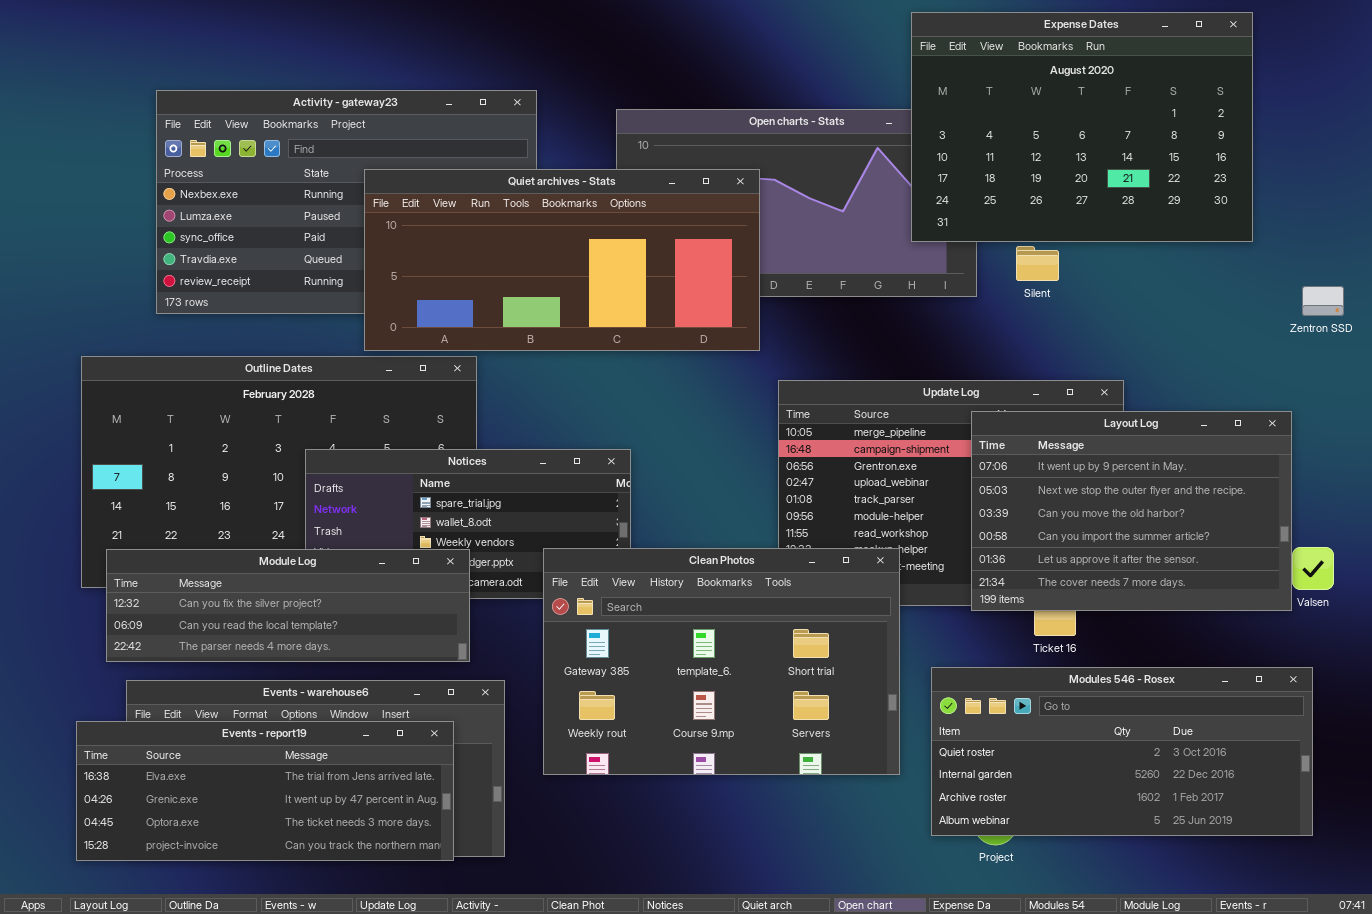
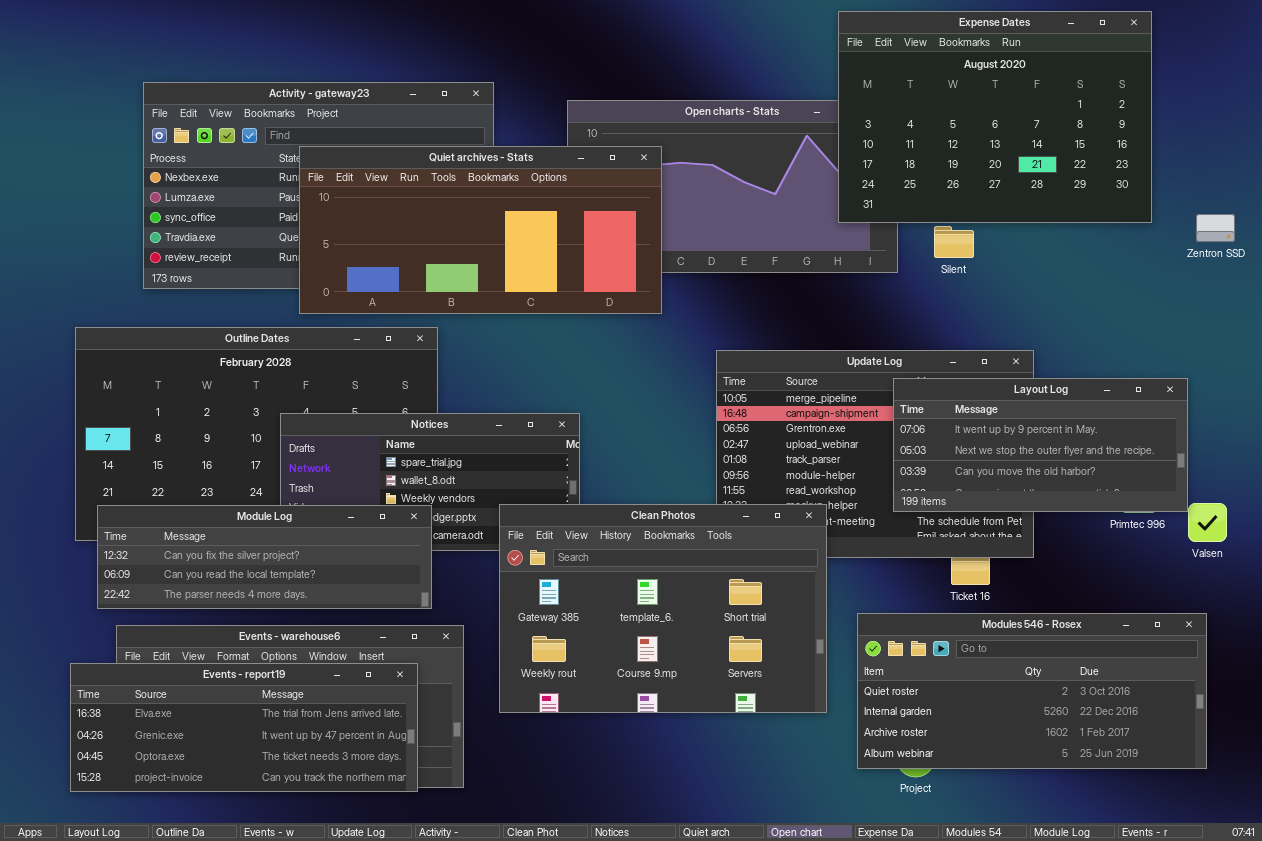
Quiet archives - Stats: [364,169,760,351] -> [299,146,662,314], moved
Zentron SSD: [1302,286,1344,316] -> [1196,214,1235,242], moved
Layout Log: [971,411,1292,611] -> [893,378,1188,512], resized

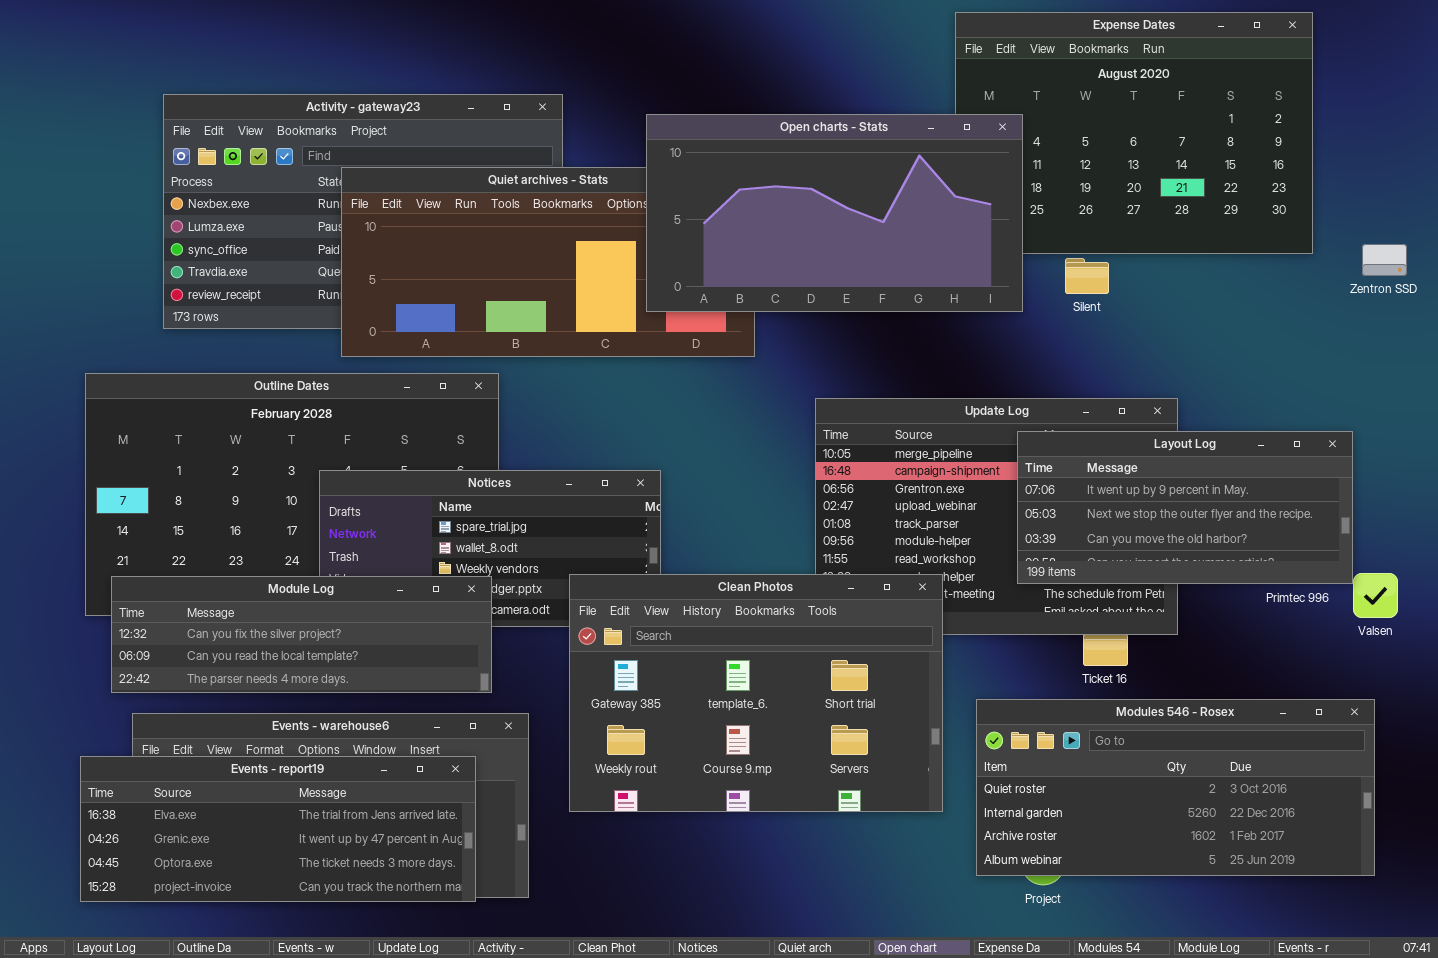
Open charts - Stats: [567,100,898,273] -> [646,114,1023,312], raised

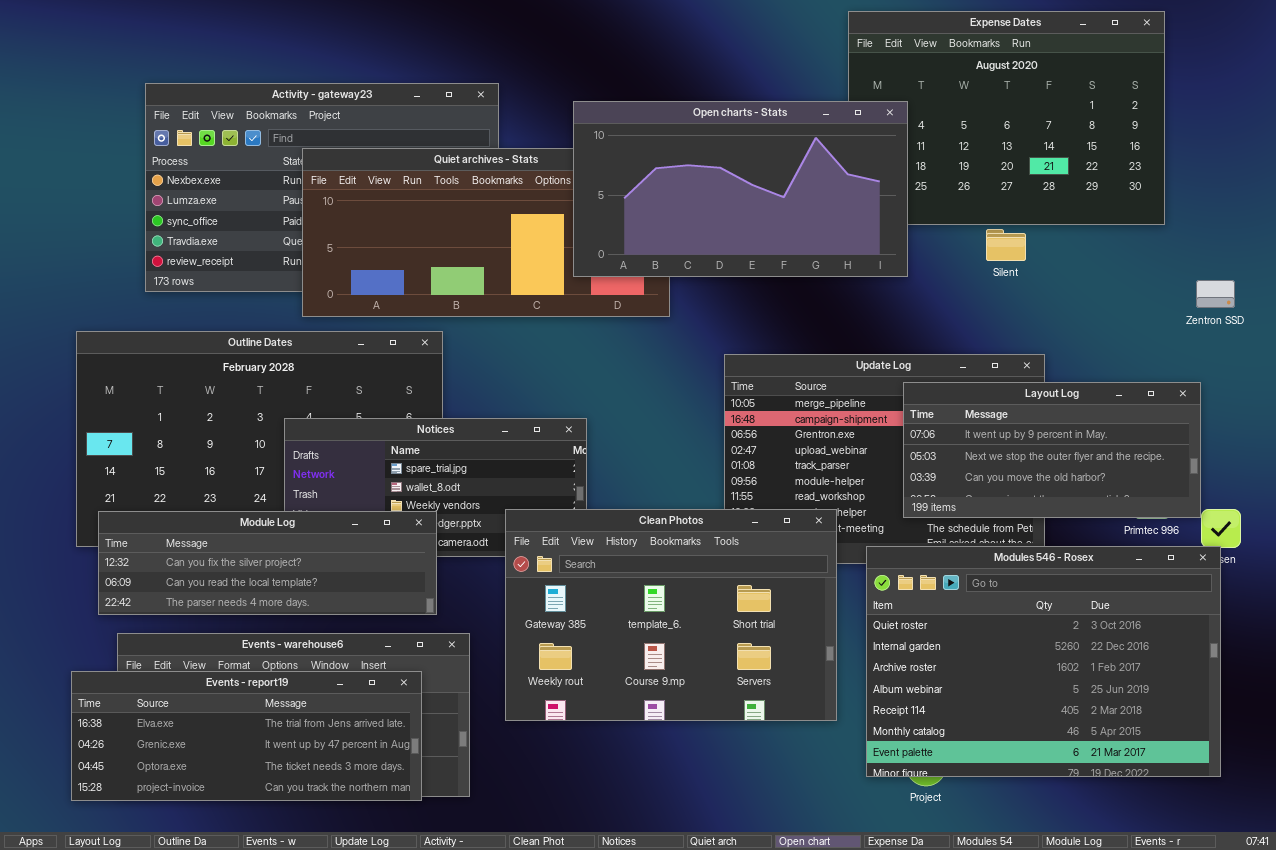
Zentron SSD: [1362,244,1407,276] -> [1196,280,1235,308], moved
Silent: [1065,258,1109,294] -> [986,229,1026,261], moved
Modules 546 - Rosex: [976,699,1375,876] -> [866,546,1221,777], resized

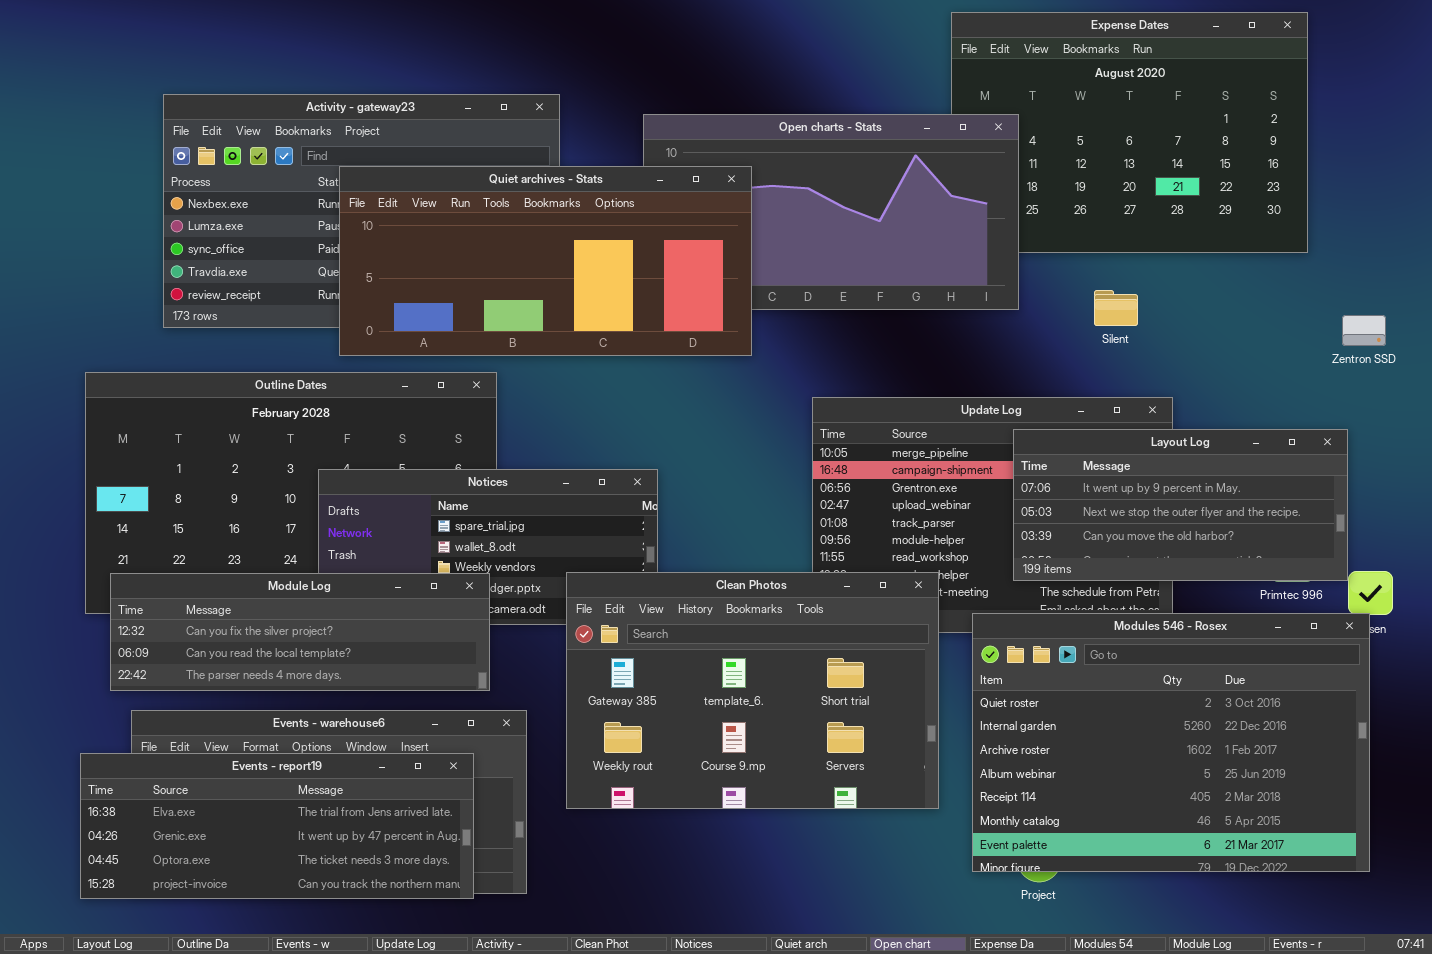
Quiet archives - Stats: [302,148,670,317] -> [339,166,752,356], raised
Silent: [986,229,1026,261] -> [1094,290,1138,326], moved

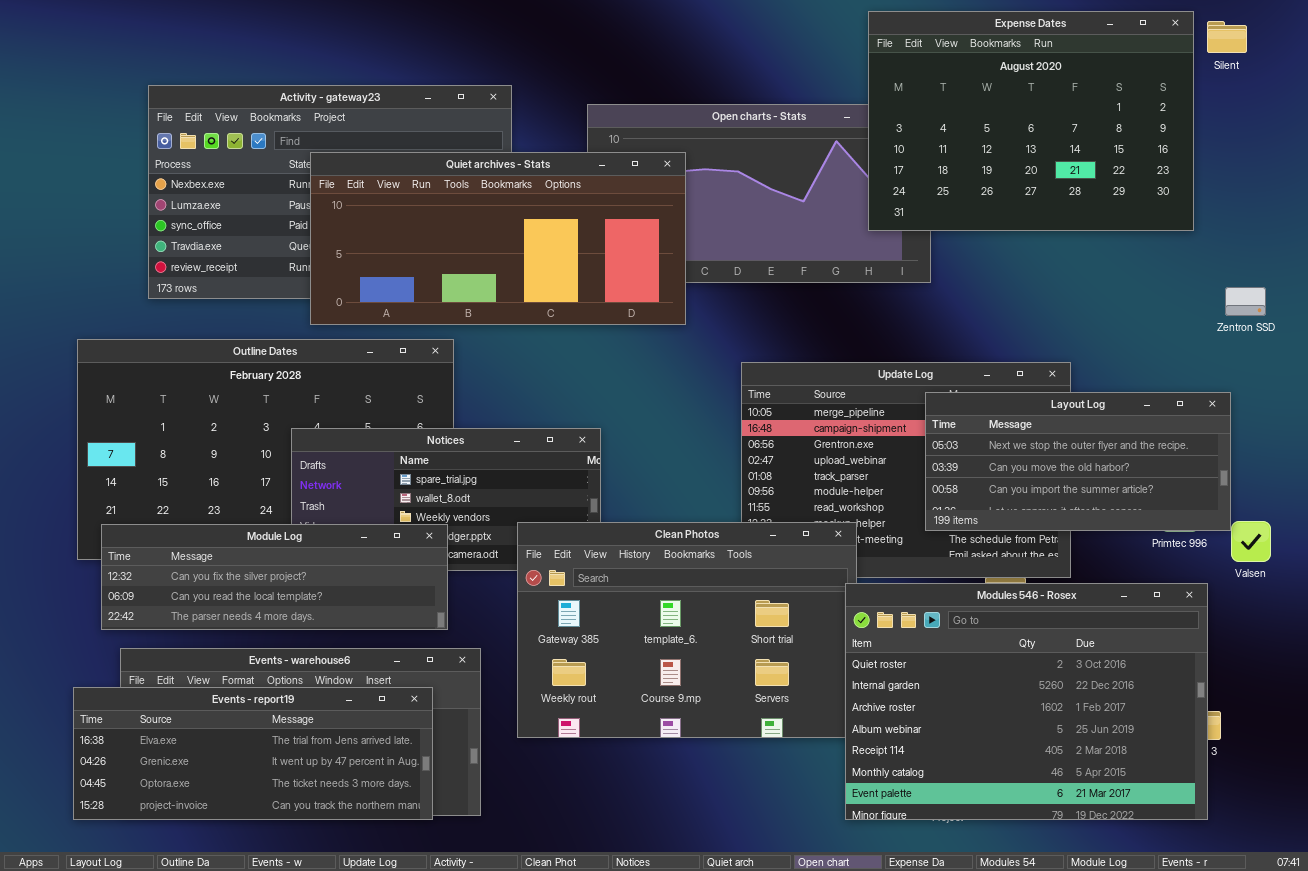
Expense Dates: [951,12,1308,253] -> [868,11,1194,231], raised
Silent: [1094,290,1138,326] -> [1207,21,1247,53], moved
Layout Log: [1013,429,1348,581] -> [925,392,1231,531], scrolled down 1 row
Modules 546 - Rosex: [972,613,1370,872] -> [845,583,1208,820], moved

